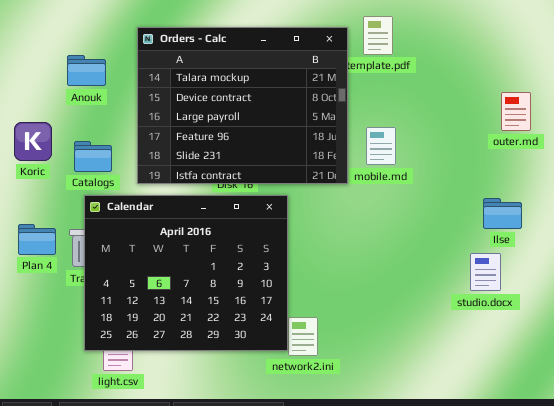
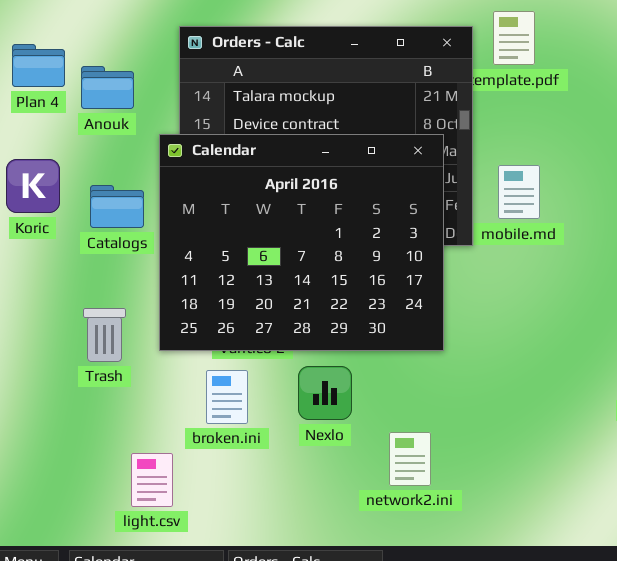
Calendar: [84,195,288,351] -> [159,134,444,351], moved
Plan 4: [18,224,56,255] -> [12,44,65,87], moved

